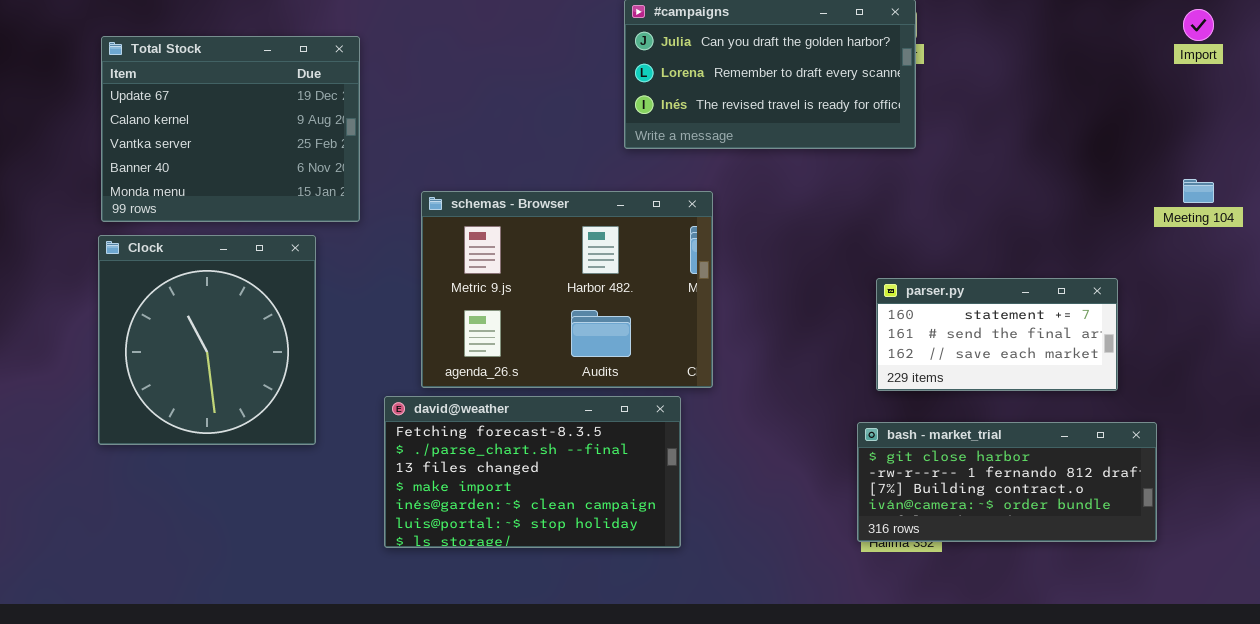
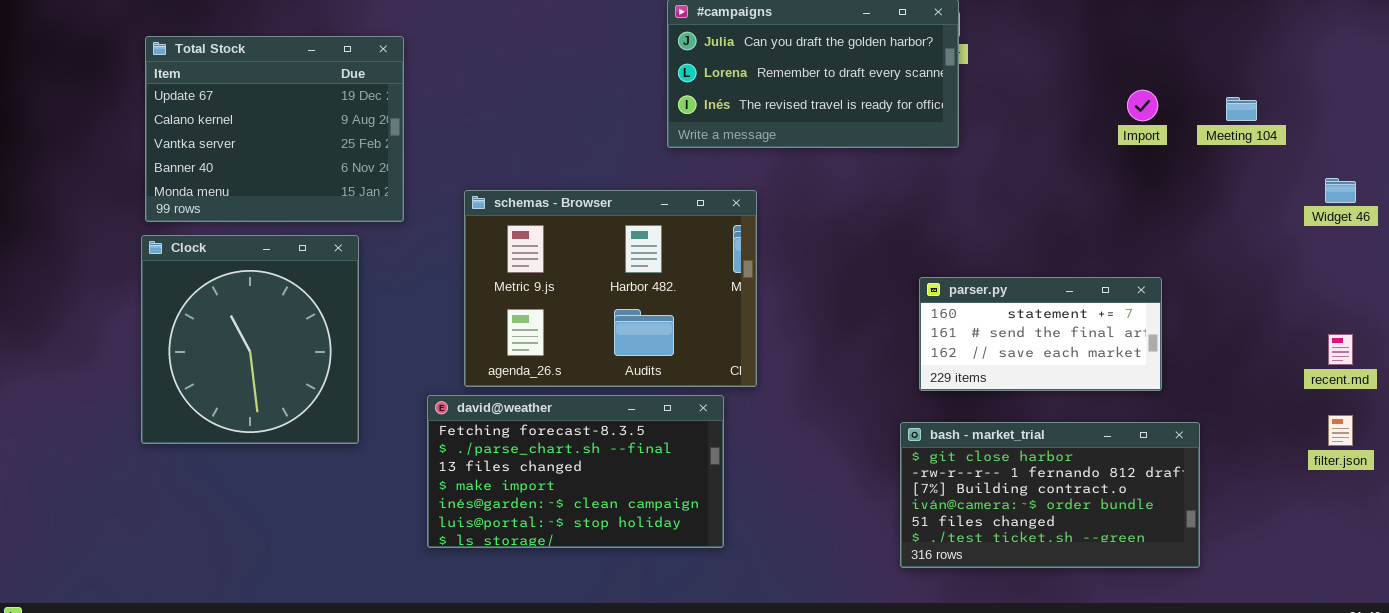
Import: [1183,9,1214,41] -> [1127,90,1158,121], moved
Meeting 104: [1183,179,1214,203] -> [1226,97,1257,121], moved
bash - market_trial: [857,422,1157,542] -> [900,422,1200,568], resized

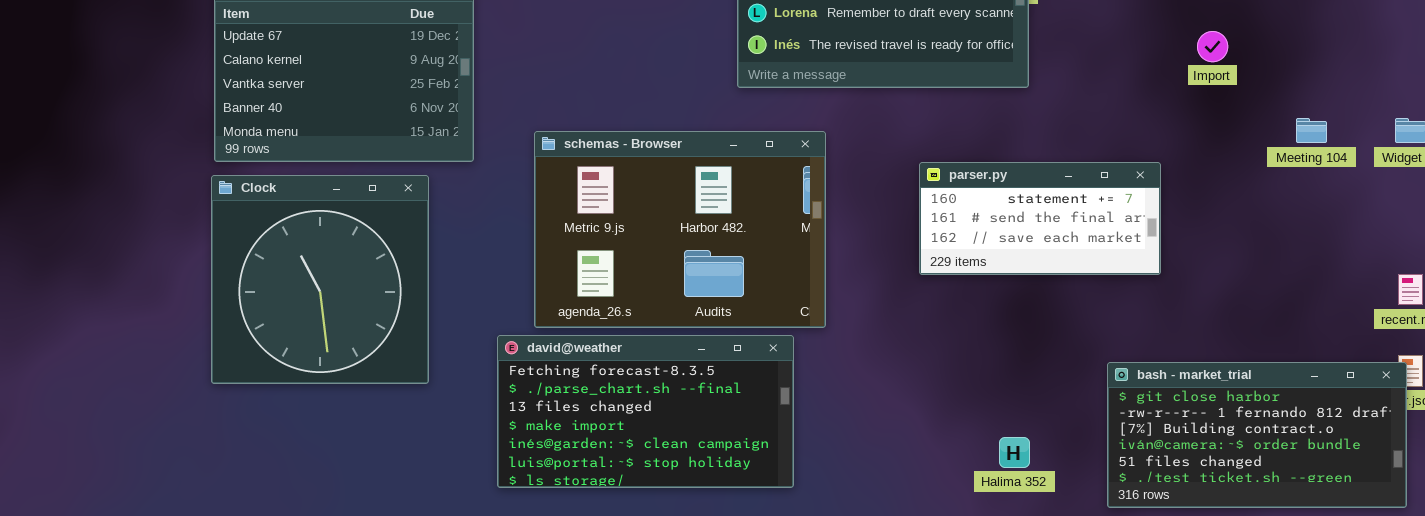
Meeting 104: [1226,97,1257,121] -> [1296,118,1327,143], moved
parser.py: [919,277,1162,391] -> [919,162,1161,275], moved
bash - market_trial: [900,422,1200,568] -> [1107,362,1407,508], moved

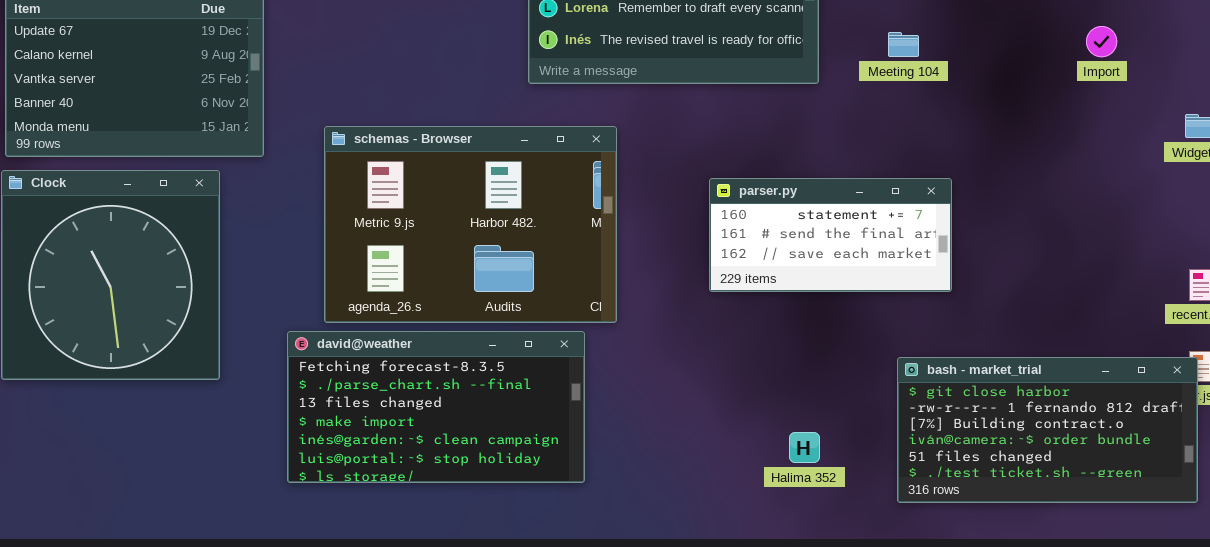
Import: [1197,31,1228,62] -> [1086,26,1117,57], moved
Meeting 104: [1296,118,1327,143] -> [888,32,919,57], moved
parser.py: [919,162,1161,275] -> [709,178,952,292], moved

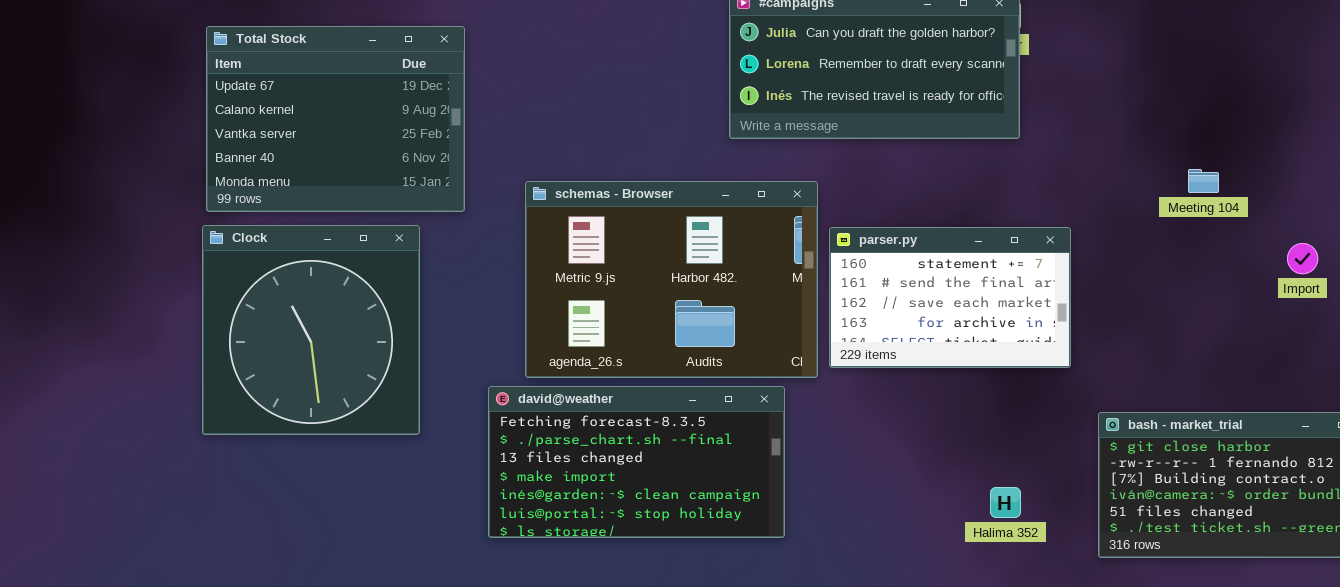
Import: [1086,26,1117,57] -> [1287,243,1318,274], moved
Meeting 104: [888,32,919,57] -> [1188,169,1219,193], moved
parser.py: [709,178,952,292] -> [829,227,1071,368], moved, resized

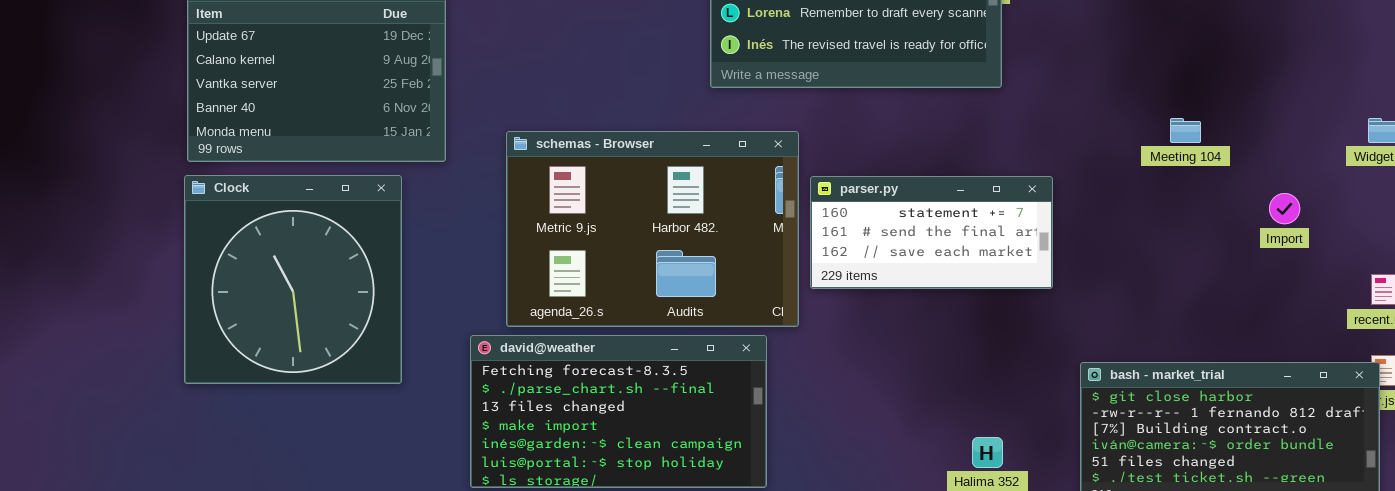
parser.py: [829,227,1071,368] -> [810,176,1053,289], resized

